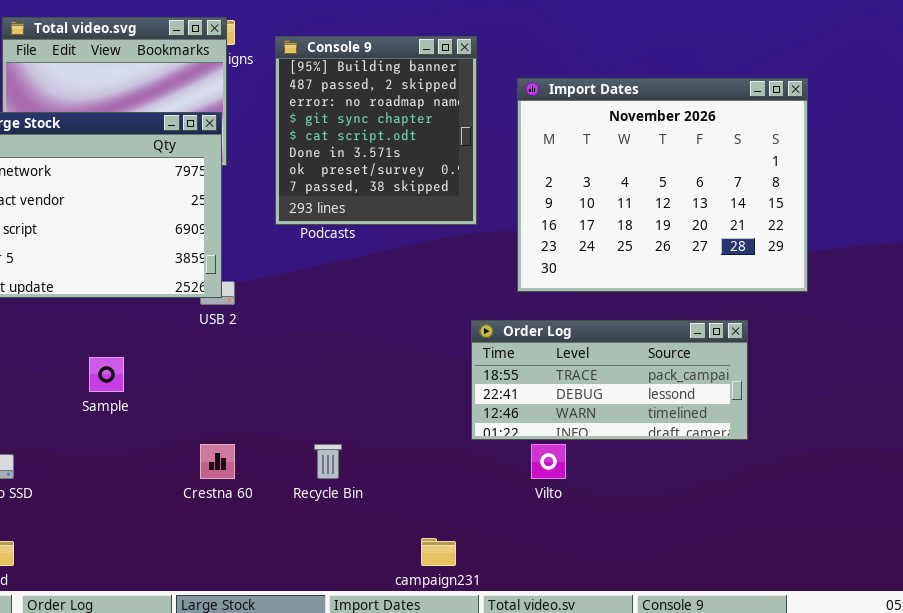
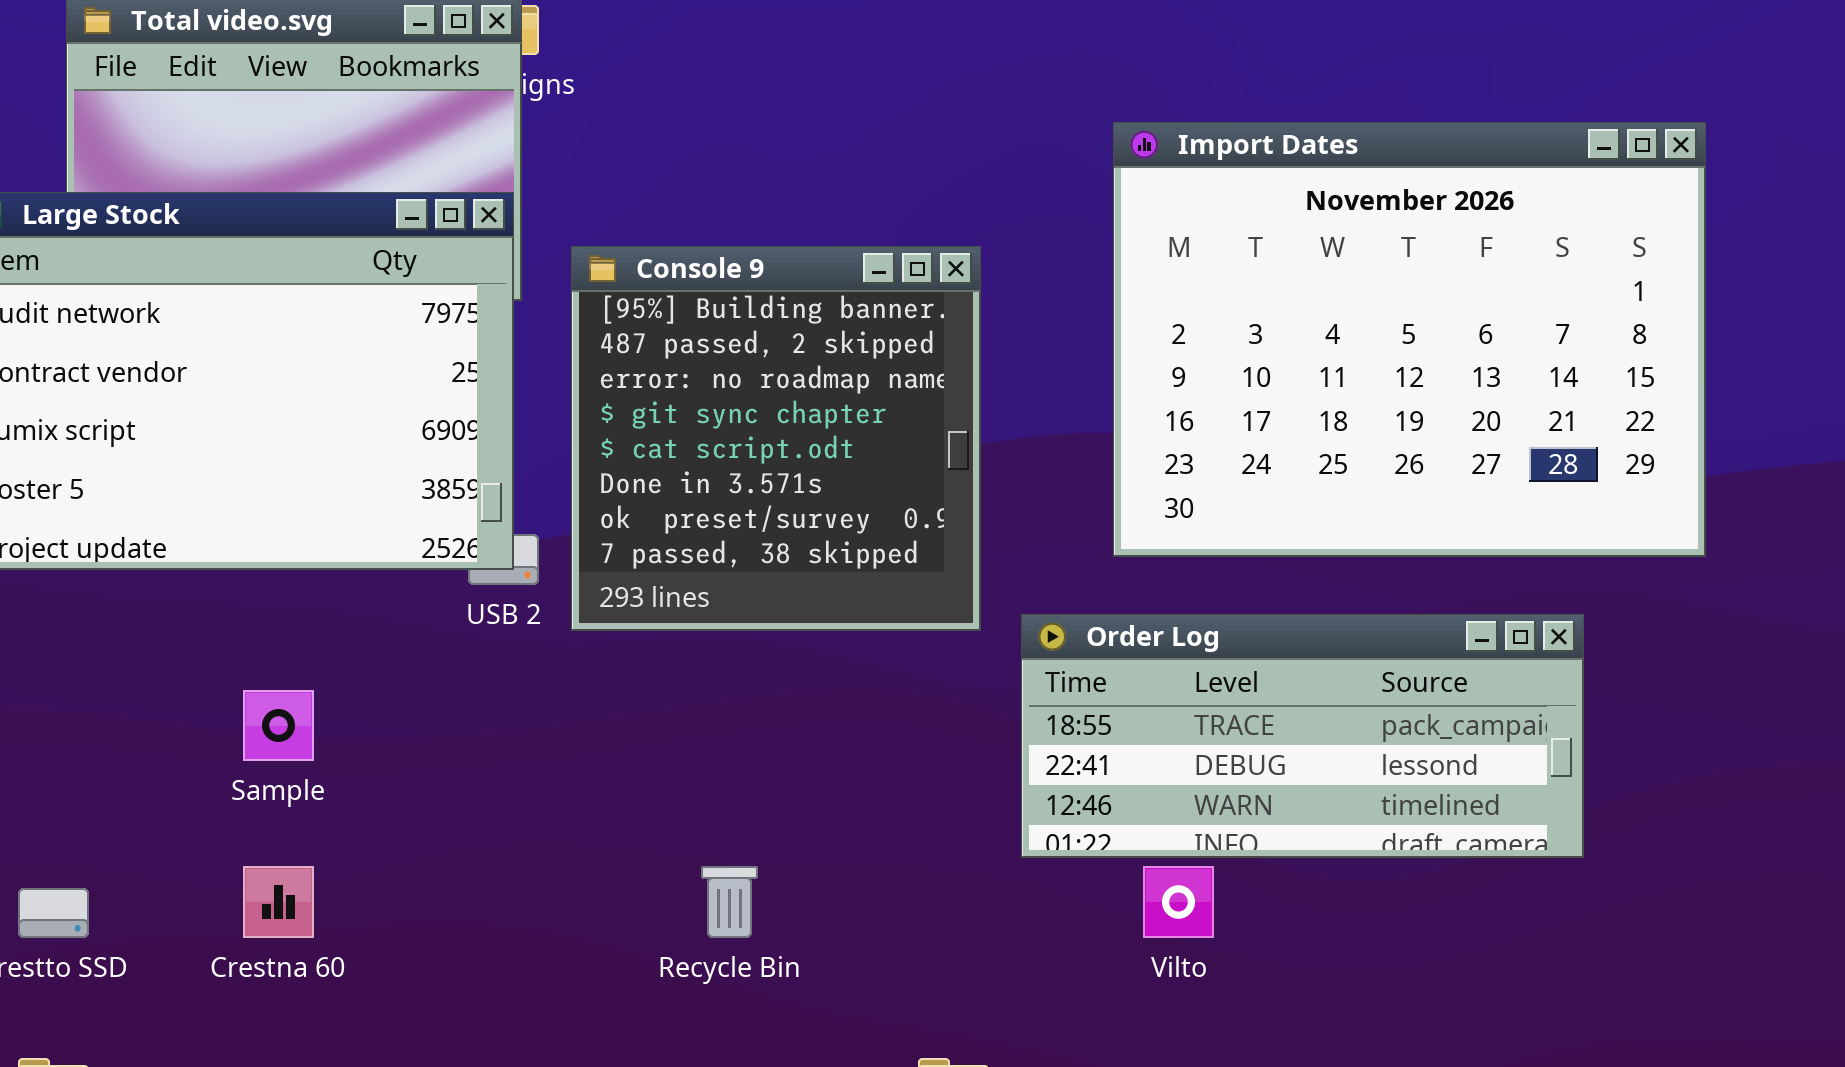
Console 9: [275,36,477,225] -> [571,246,981,631], moved
Crestna 60: [200,444,235,479] -> [243,866,314,938], moved

